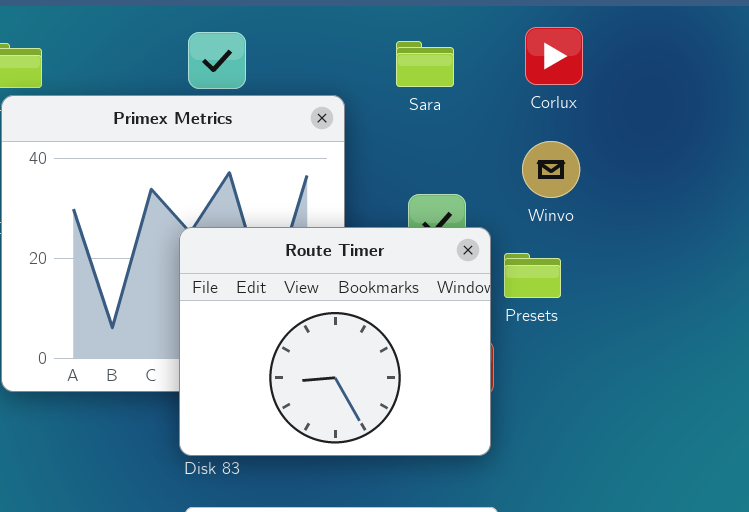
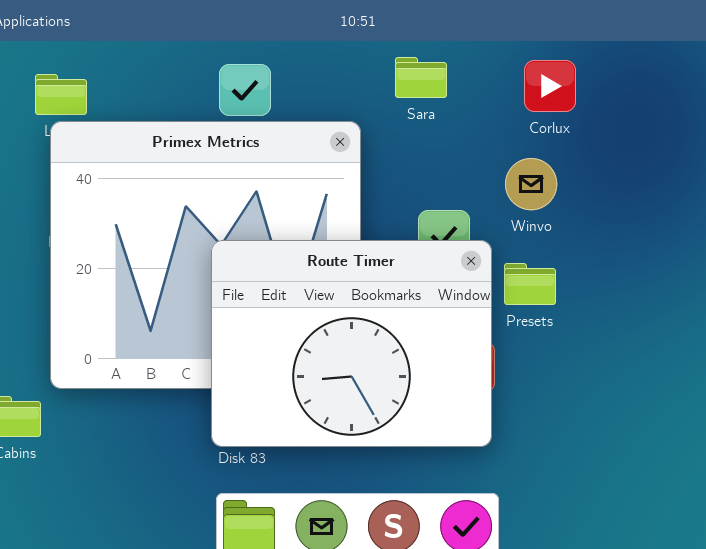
Sara: [396,41,454,87] -> [395,57,447,98], moved
Winvo: [522,141,580,198] -> [505,158,557,210], moved

